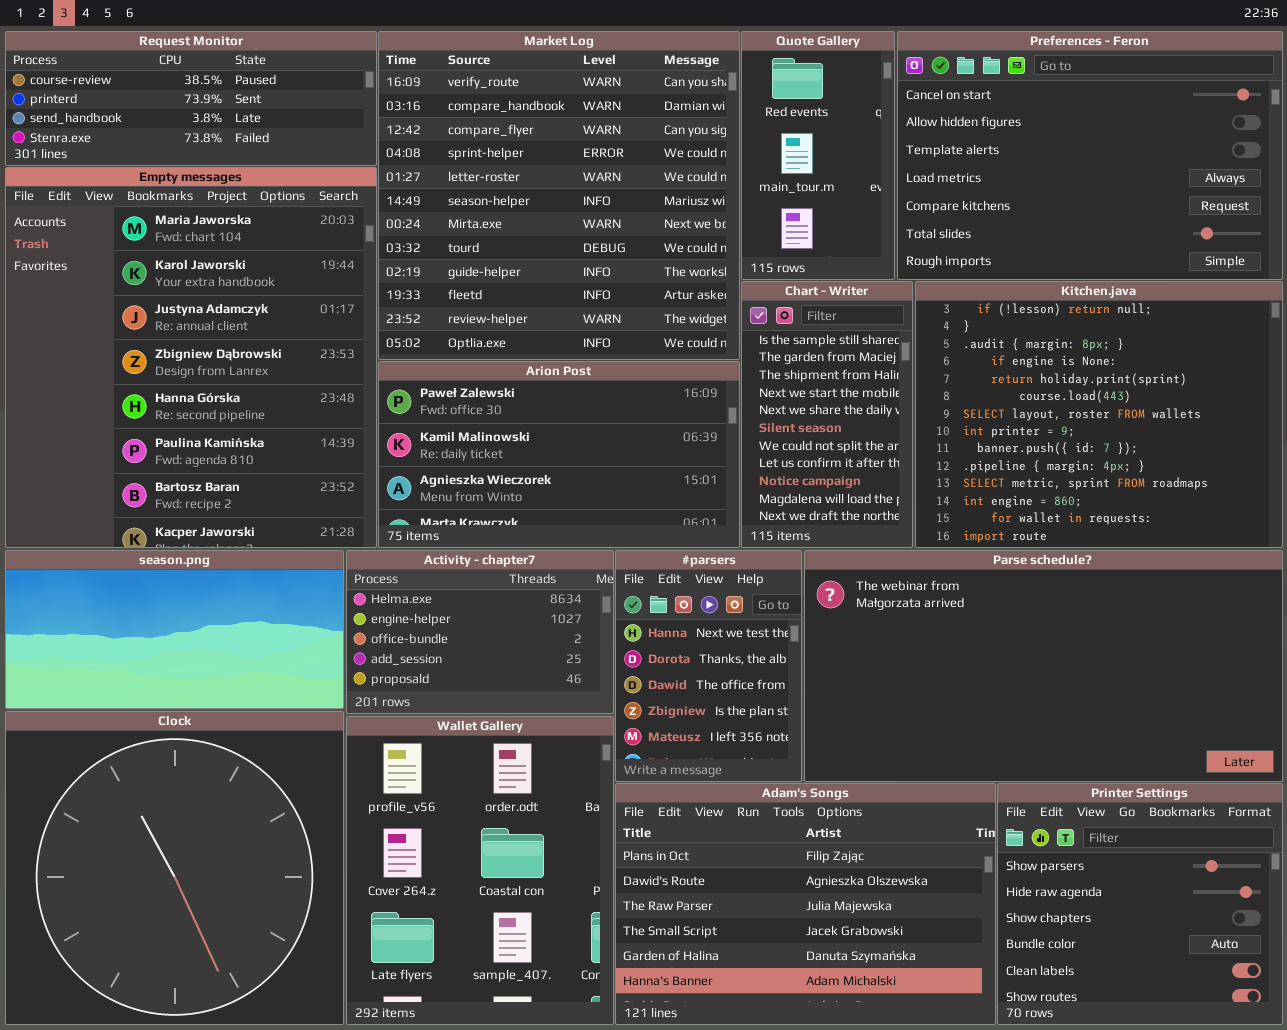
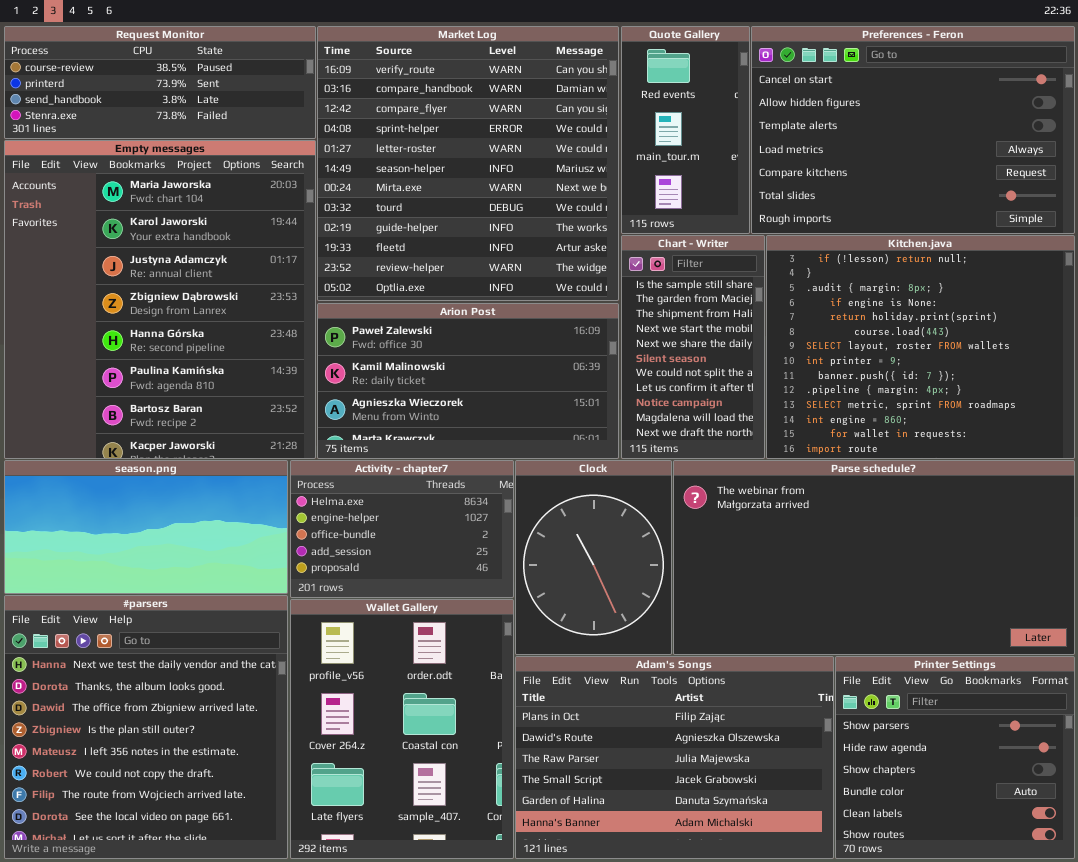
#parsers: [615,550,802,782] -> [4,595,288,859], moved, resized
Clock: [5,711,344,1025] -> [515,460,672,655], moved, resized

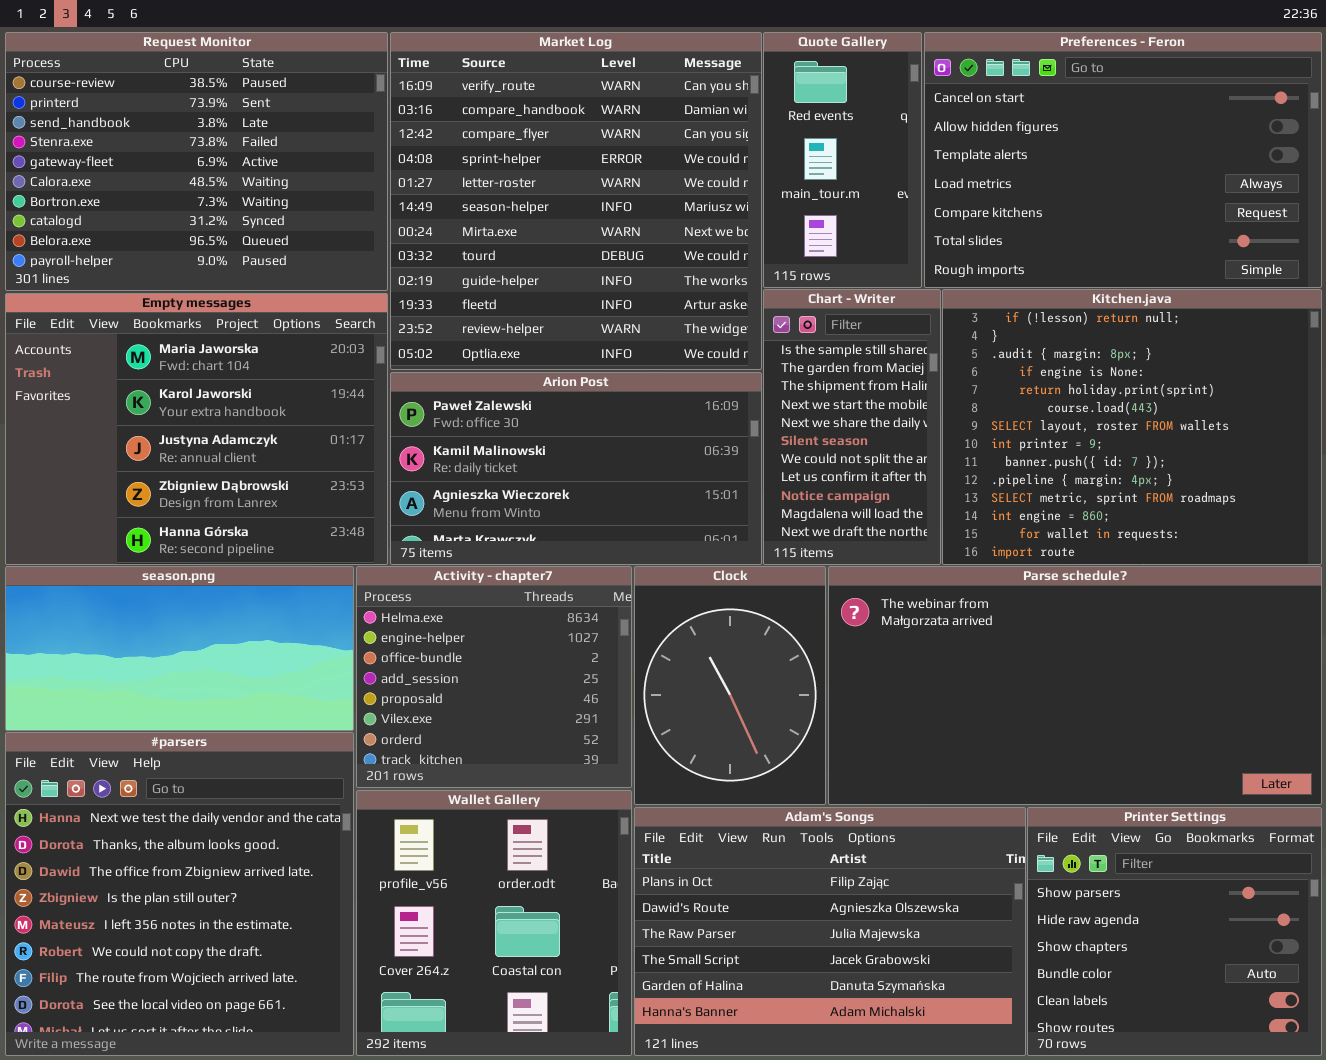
Request Monitor: [4,26,316,139] -> [5,32,388,291], resized
Empty messages: [4,140,316,459] -> [5,293,388,565], resized
Activity - chapter7: [290,460,514,598] -> [356,566,632,788], resized
Wallet Gallery: [290,599,514,859] -> [356,790,632,1056], resized

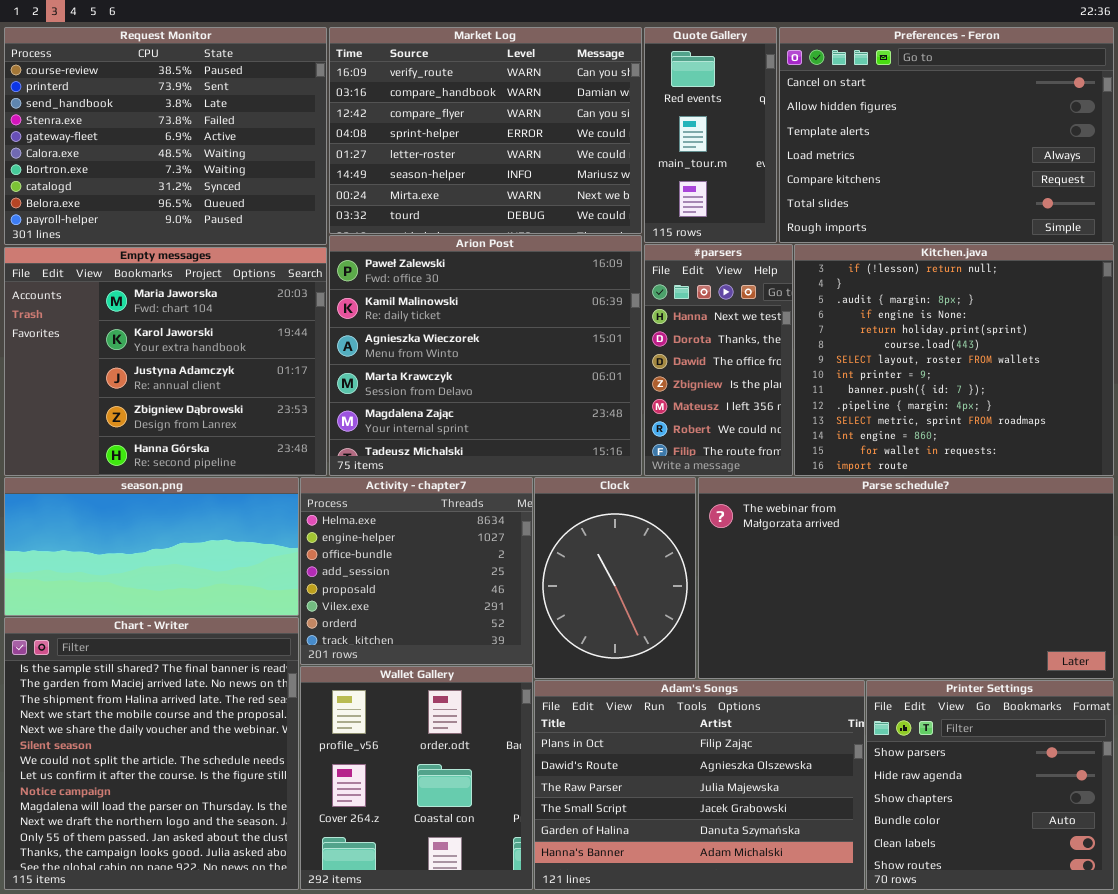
Market Log: [390,32,762,370] -> [329,27,642,234], resized
Chart - Writer: [763,289,941,565] -> [4,617,299,890], moved, resized
Arion Post: [390,372,762,565] -> [329,235,642,476], resized
#parsers: [5,732,354,1056] -> [644,244,793,476], moved, resized

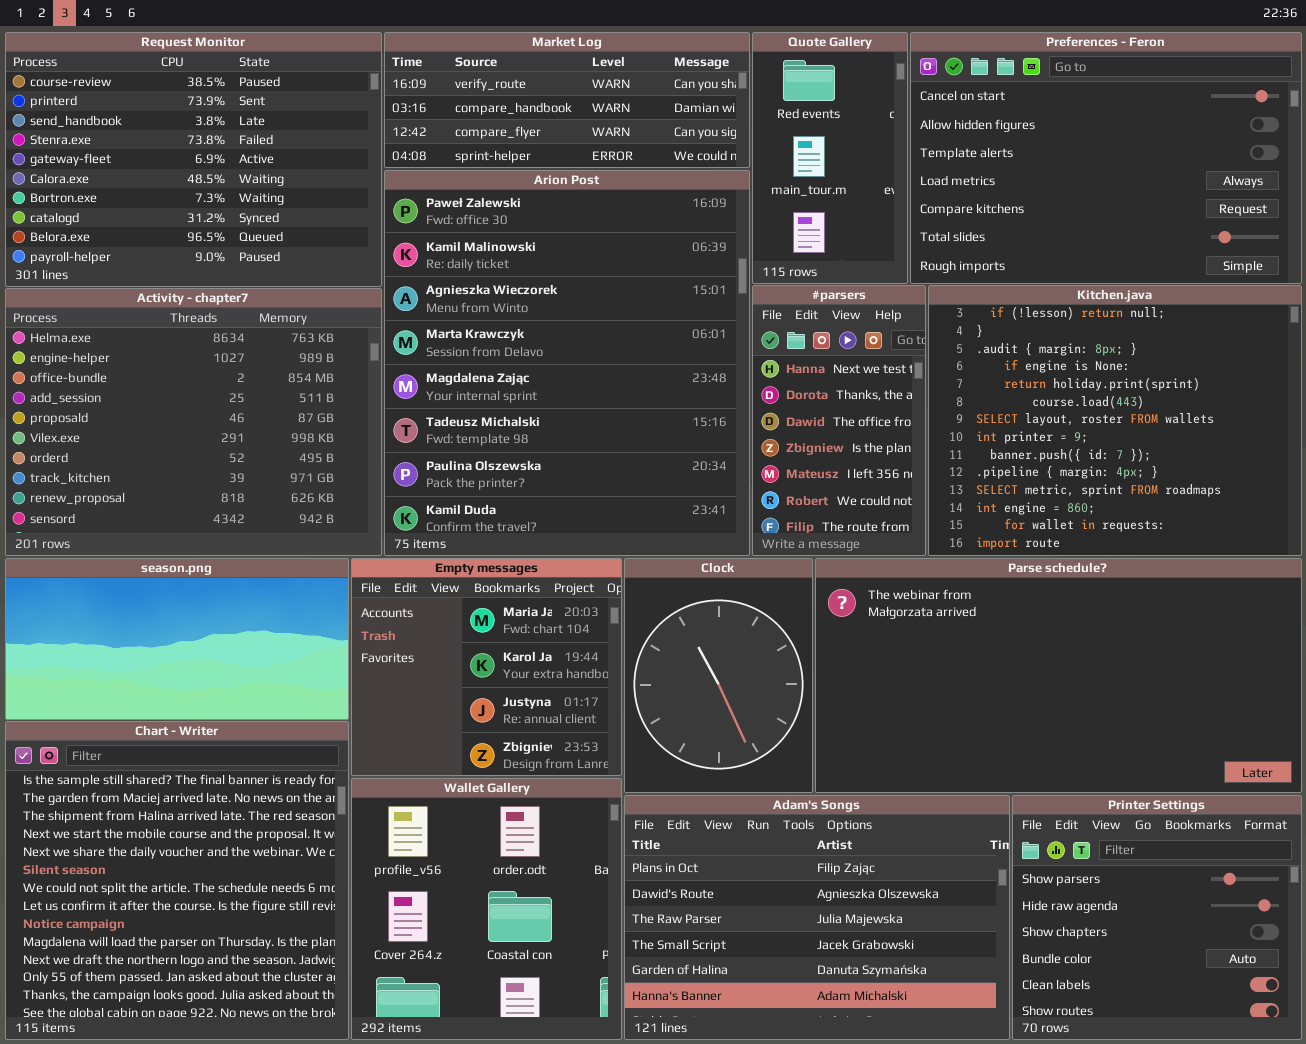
Market Log: [329,27,642,234] -> [384,32,750,168], resized
Arion Post: [329,235,642,476] -> [384,170,750,556], resized
Empty messages: [4,247,327,476] -> [351,558,622,776], moved, resized
Activity - chapter7: [300,477,533,665] -> [5,288,382,556], moved, resized

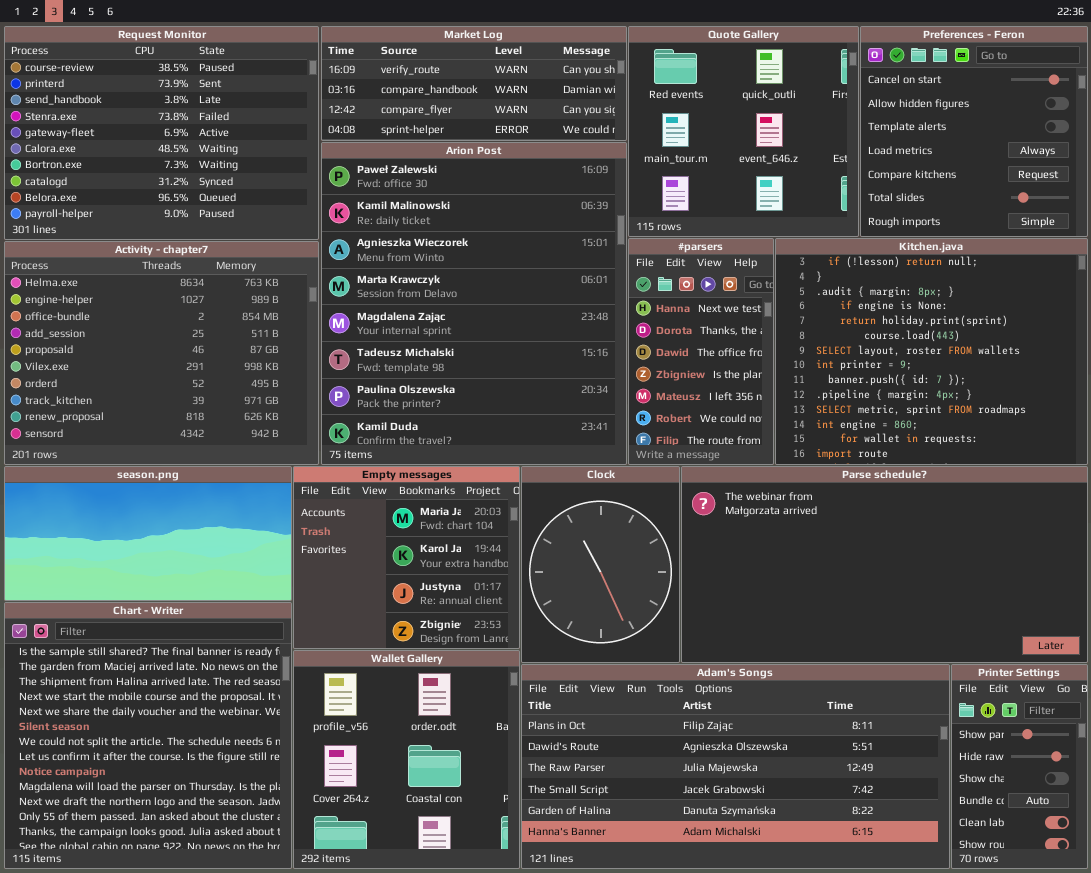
Quote Gallery: [752,32,908,284] -> [628,26,859,237], resized
Preferences - Feron: [910,32,1302,284] -> [860,26,1088,237], resized
Adam's Songs: [624,795,1010,1040] -> [521,664,950,869], resized
Printer Settings: [1012,795,1302,1040] -> [951,664,1088,869], resized

